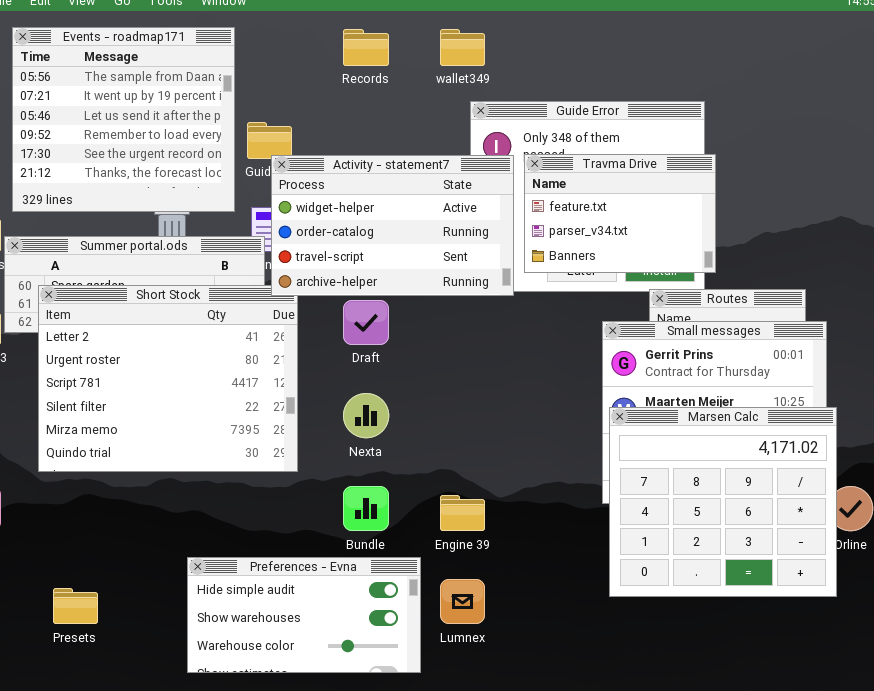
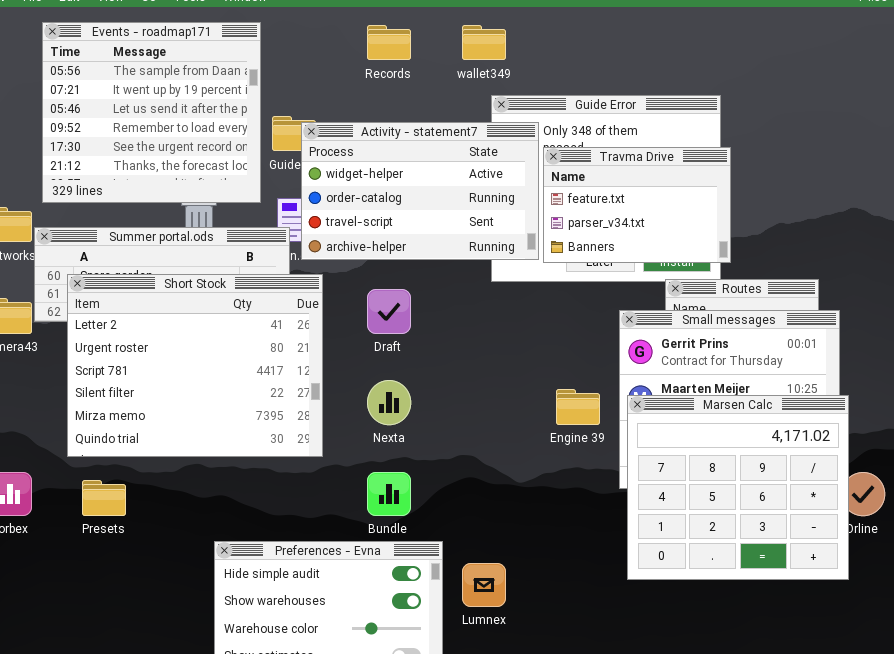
Activity - statement7: [271,155,514,296] -> [301,122,539,260], moved
Engine 39: [440,495,485,531] -> [556,389,600,425], moved
Presets: [53,588,98,624] -> [82,480,126,516], moved

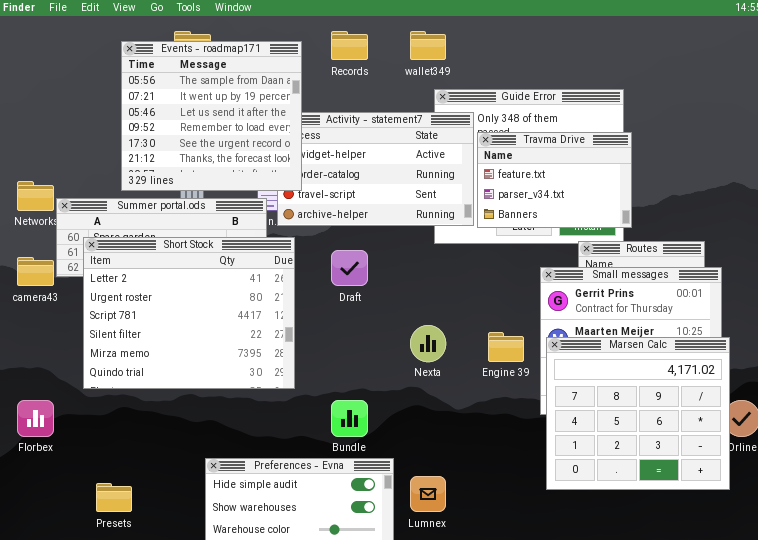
Events - roadmap171: [42,22,261,203] -> [121,41,302,191], moved
Nexta: [367,380,411,425] -> [410,325,446,362], moved
Presets: [82,480,126,516] -> [96,483,132,512], moved

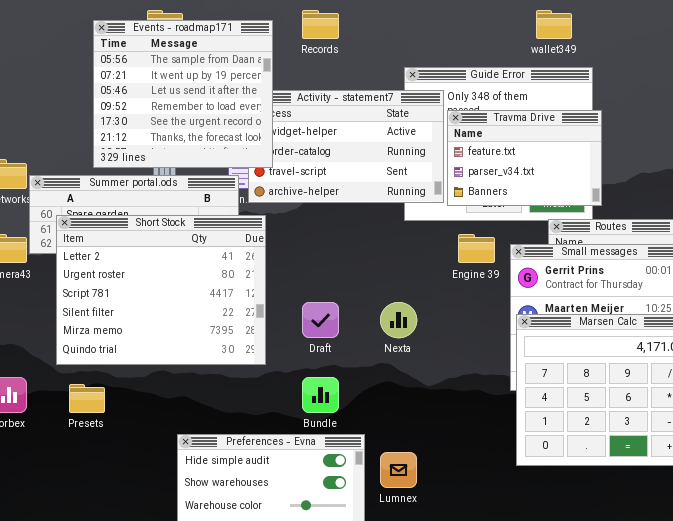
wallet349: [410,31,446,60] -> [536,10,572,39], moved
Draft: [331,250,368,286] -> [302,302,339,338], moved
Engine 39: [488,332,524,362] -> [458,234,495,263], moved
Presets: [96,483,132,512] -> [69,384,105,413], moved

